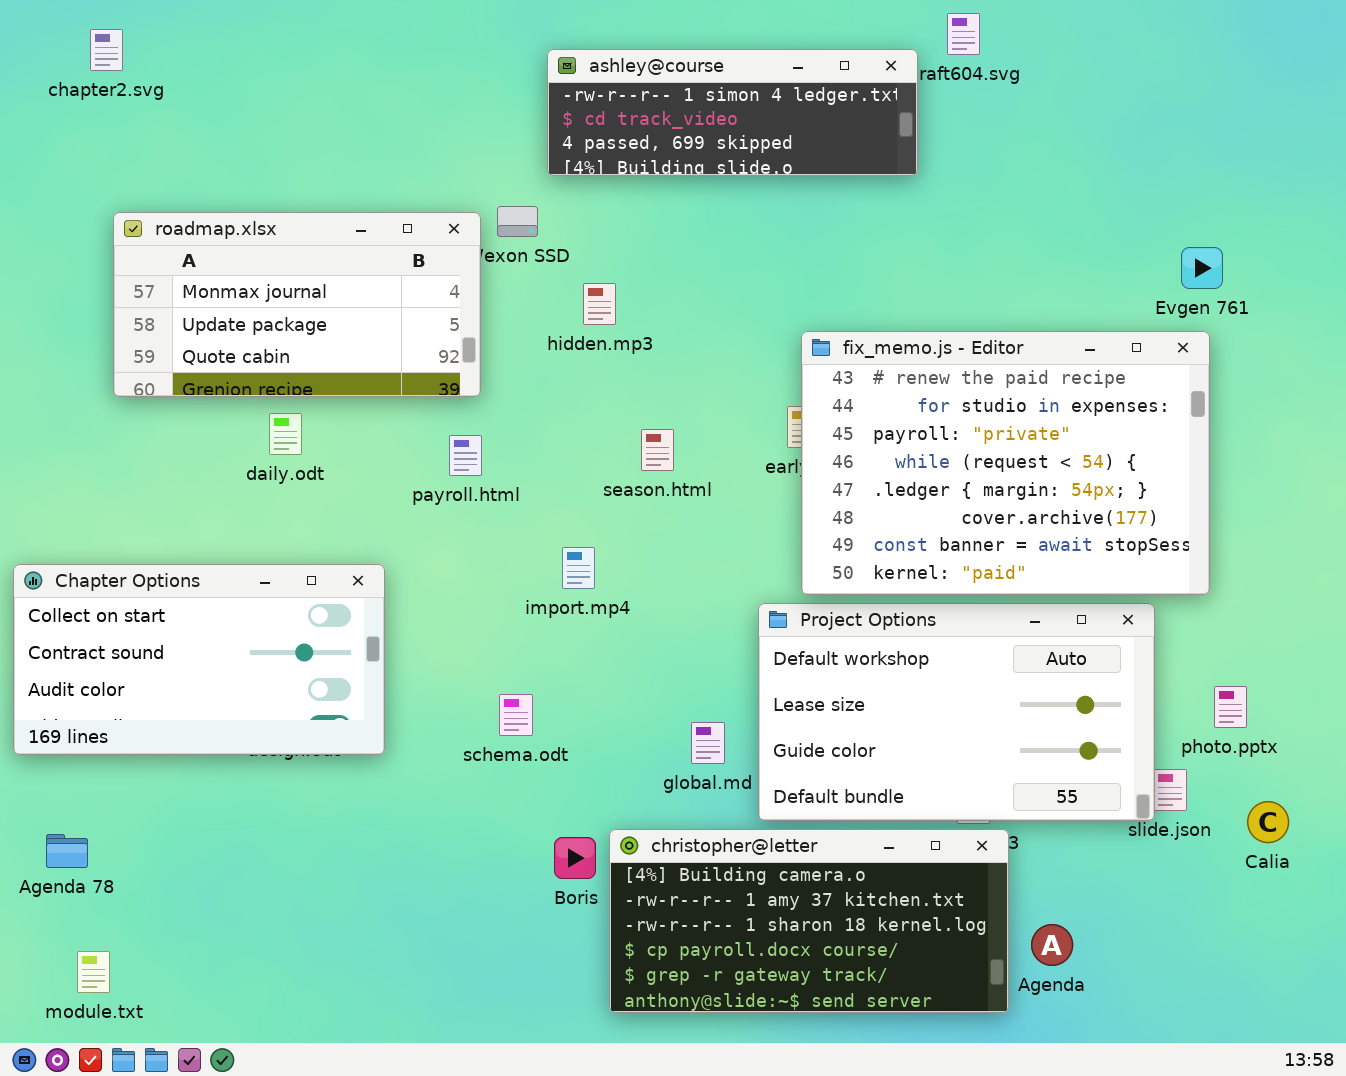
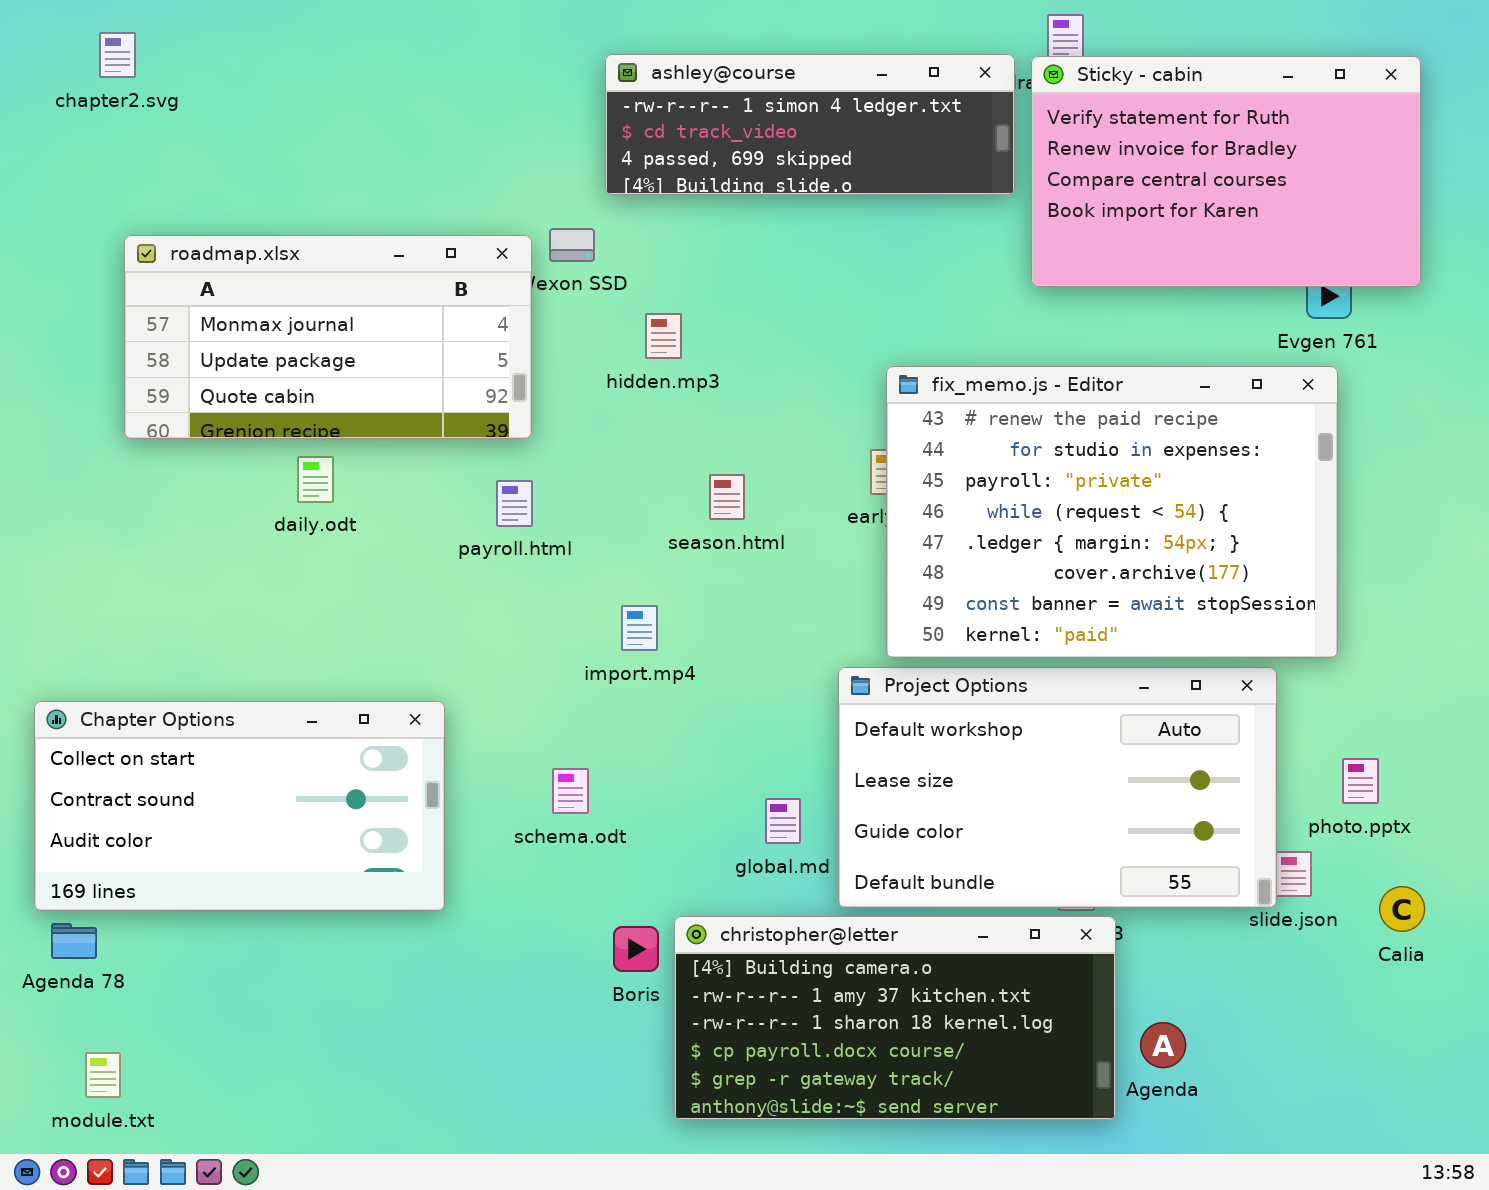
Sticky - cabin: none -> [1031,56,1421,287], opened
Chapter Options: [13,564,385,755] -> [34,701,445,911], moved

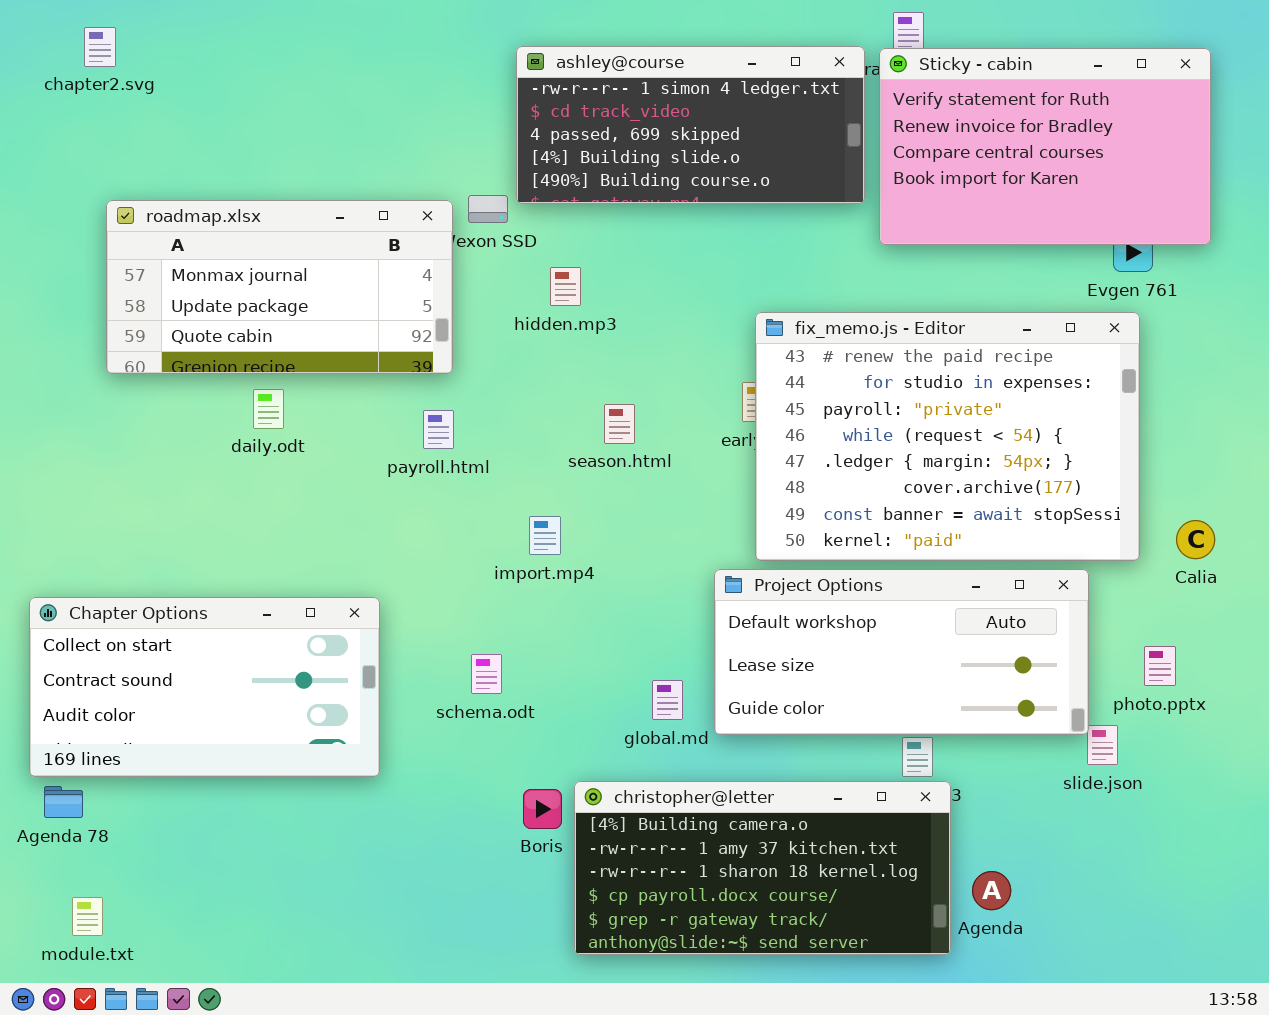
ashley@course: [605,54,1015,195] -> [516,46,865,204], resized
Project Options: [838,667,1277,908] -> [714,569,1089,735], resized
Calia: [1379,886,1425,932] -> [1176,520,1215,559], moved

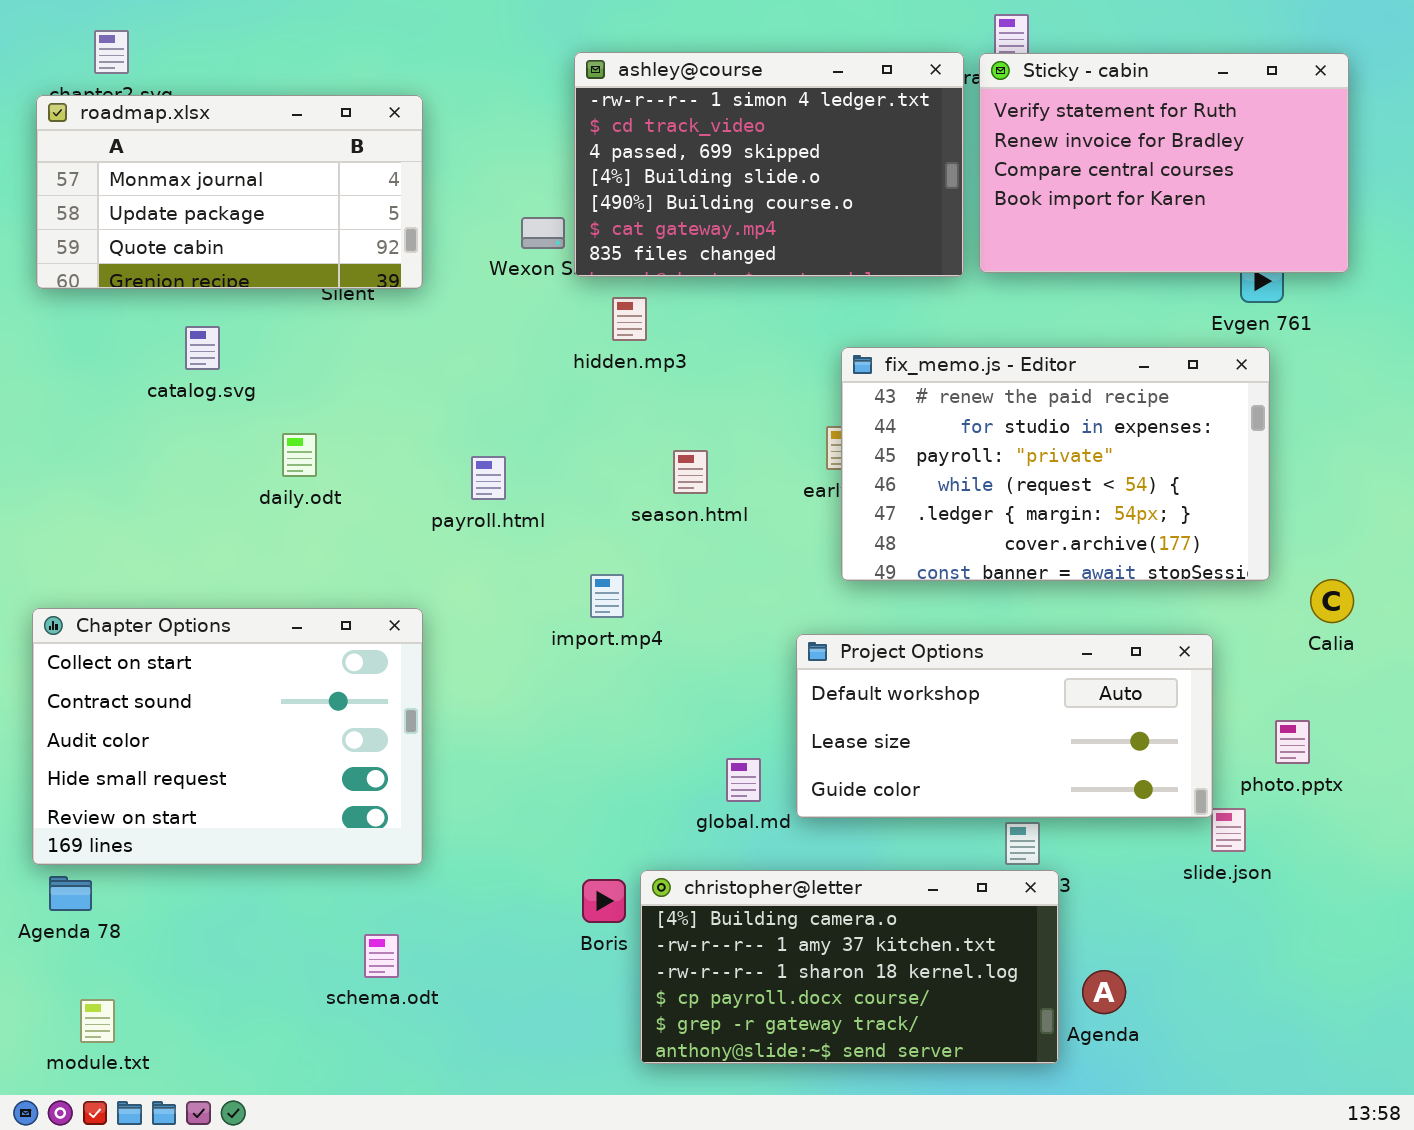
ashley@course: [516,46,865,204] -> [574,52,964,277], resized
roadmap.xlsx: [106,200,453,374] -> [36,95,423,289], moved
fix_memo.js - Editor: [755,312,1140,561] -> [841,347,1270,581], resized
Chapter Options: [29,597,380,777] -> [32,608,423,865], resized
schema.odt: [471,654,502,694] -> [364,934,399,978], moved

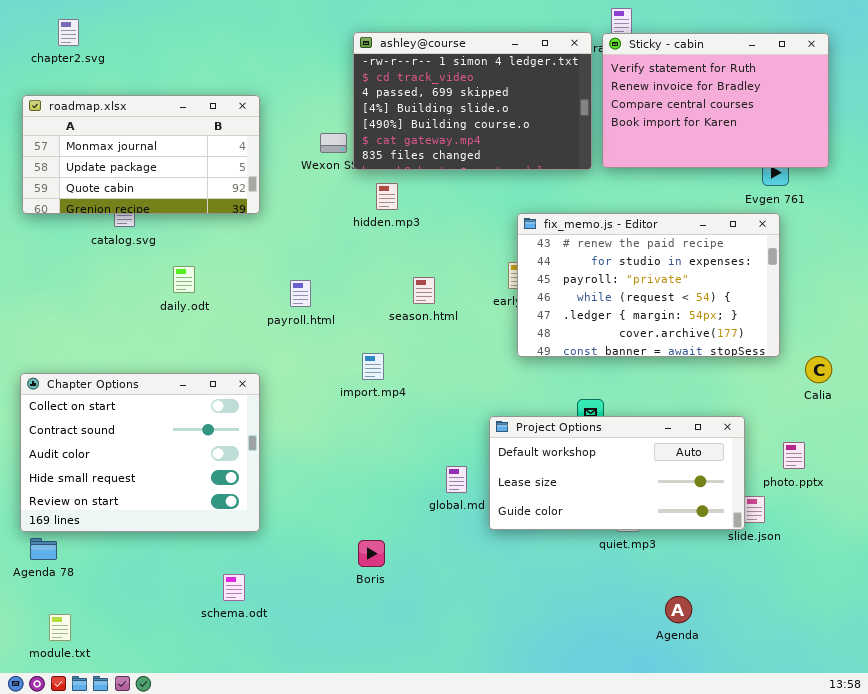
roadmap.xlsx: [36,95,423,289] -> [22,95,260,214], moved
Project Options: [796,634,1213,818] -> [489,416,745,530], moved
christopher@letter: [640,870,1059,1064] -> none, closed

